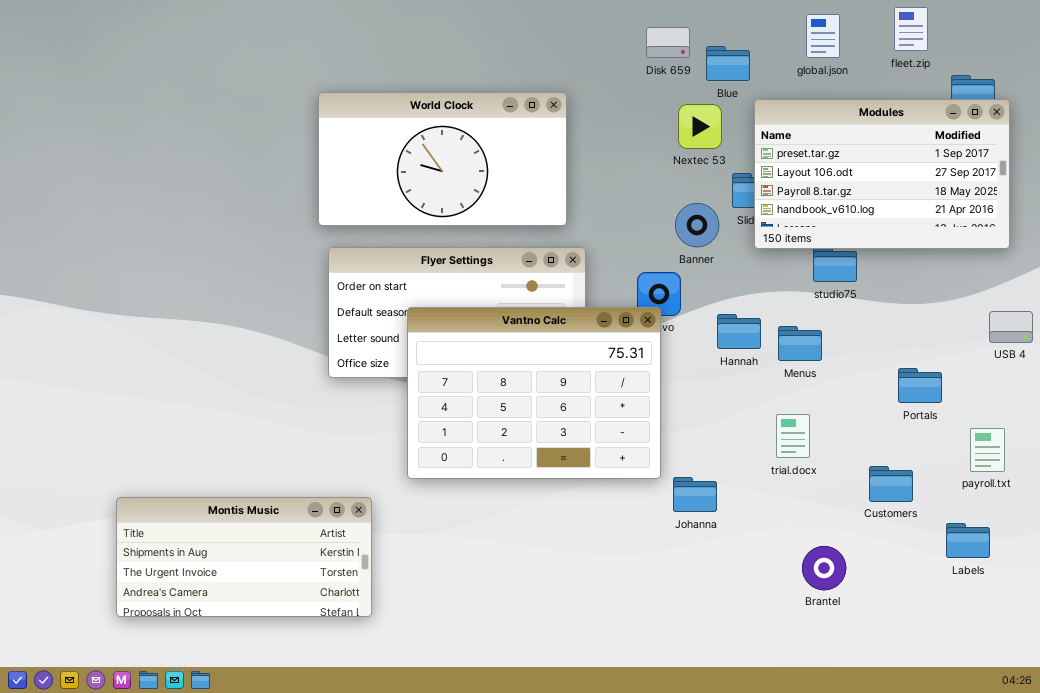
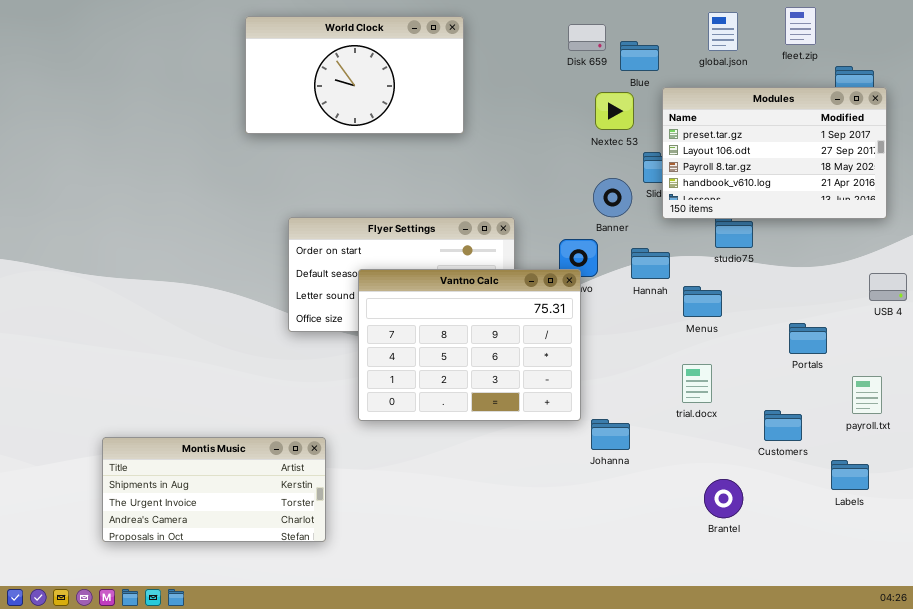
World Clock: [318,92,567,226] -> [245,16,464,134], moved
Hannah: [717,314,761,349] -> [631,248,670,279], moved

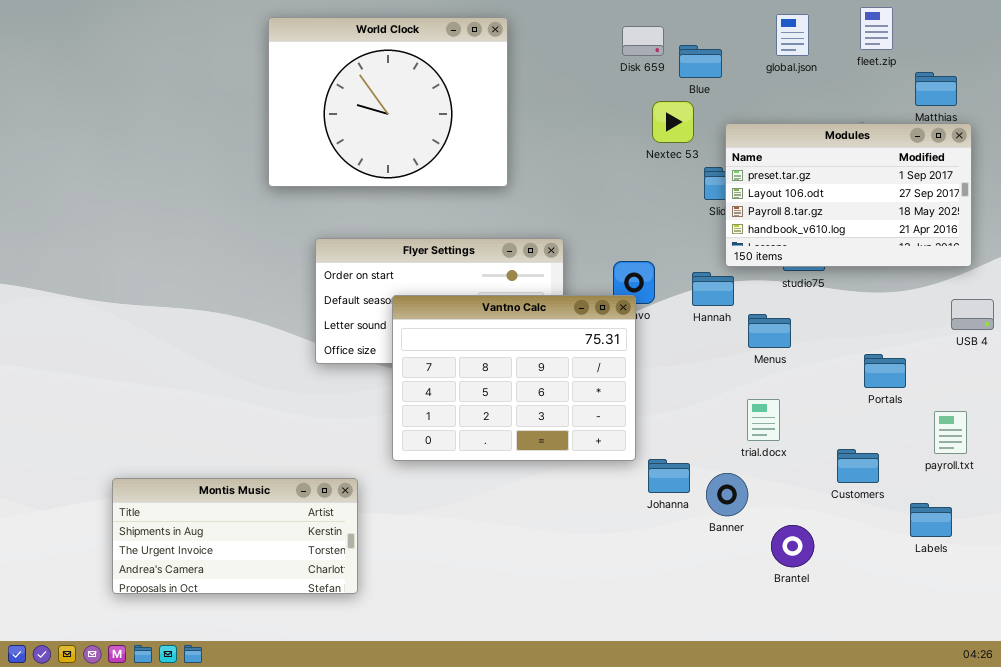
World Clock: [245,16,464,134] -> [268,17,508,187], resized
Modules: [662,87,887,219] -> [725,123,972,267], moved
Banner: [593,178,632,217] -> [706,473,748,516], moved

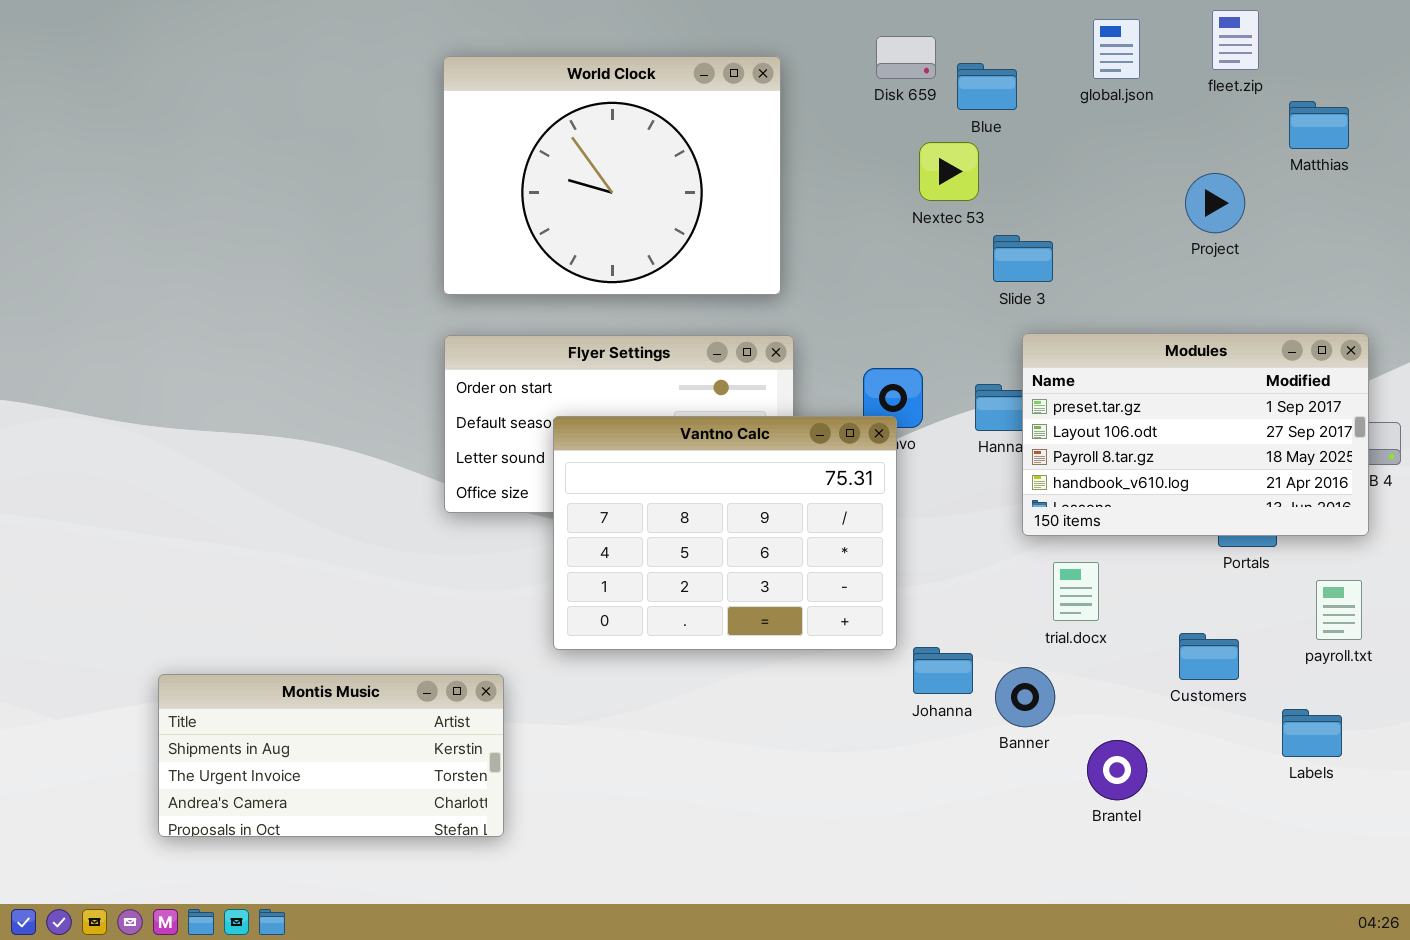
World Clock: [268,17,508,187] -> [443,56,781,295], moved
Modules: [725,123,972,267] -> [1022,333,1369,536], moved

